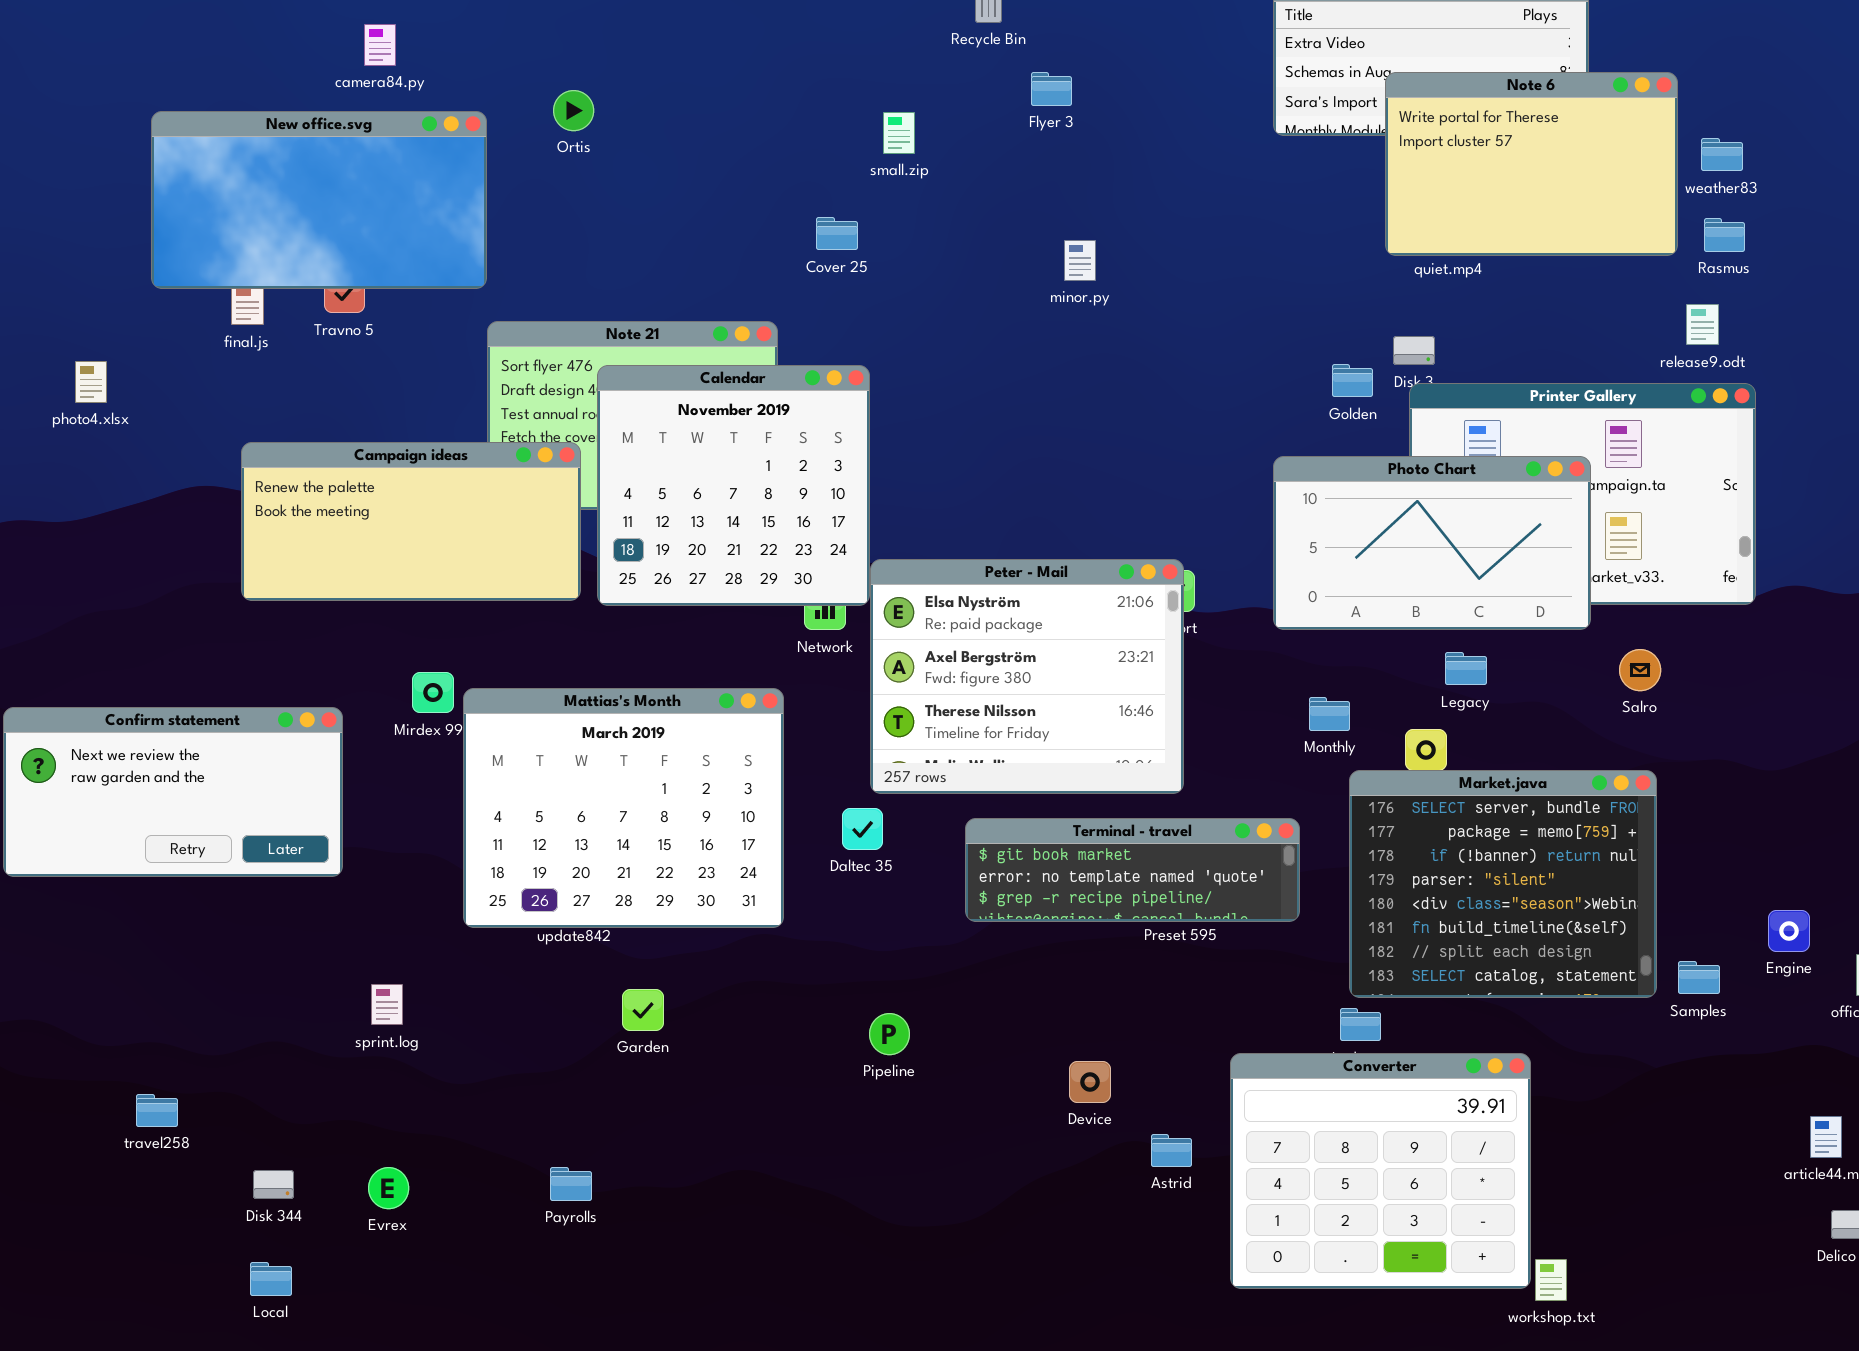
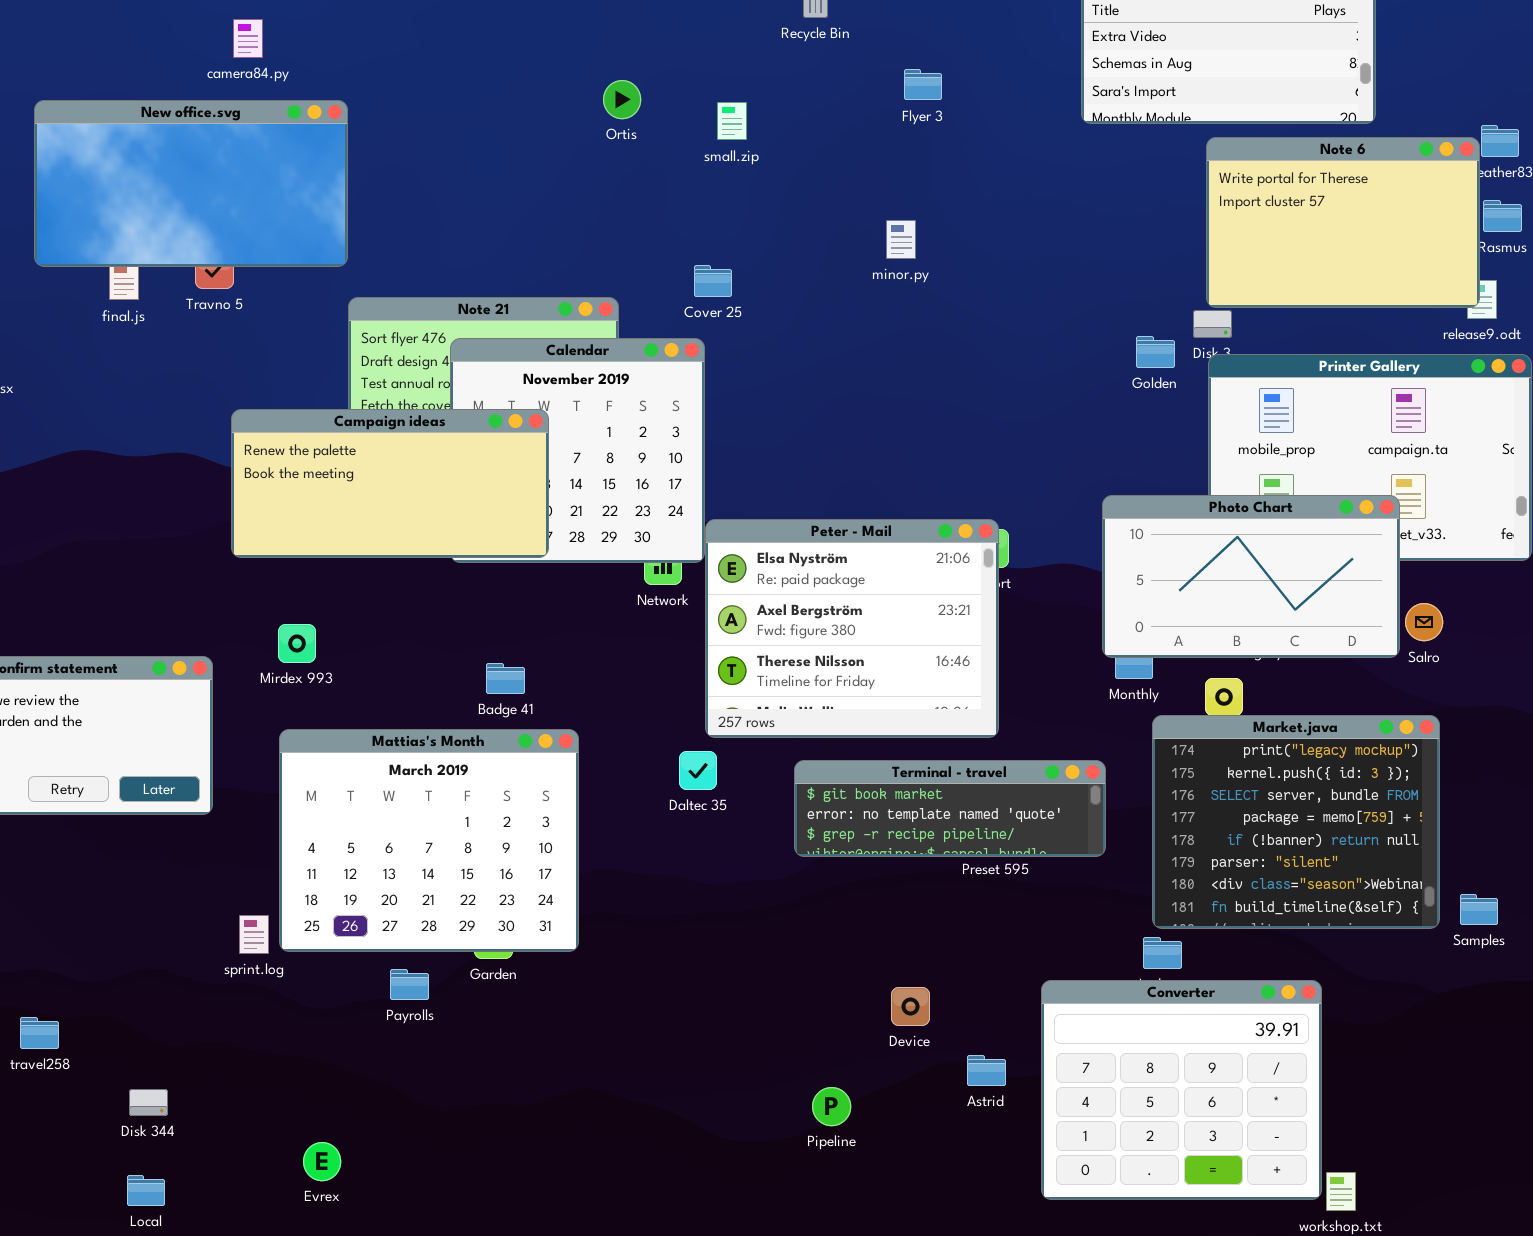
Flyer 3: [1031,72,1072,106] -> [904,69,942,100], moved
Note 6: [1385,72,1678,256] -> [1206,137,1480,308], moved
Ortis: [553,90,594,131] -> [603,80,641,119], moved
Cover 25: [816,217,858,250] -> [694,265,732,297], moved
Campaign ideas: [241,442,581,601] -> [231,409,549,558], moved
Photo Chart: [1273,456,1591,630] -> [1102,495,1400,658], moved
Mattias's Month: [463,688,784,928] -> [279,729,579,952], moved
Market.java: [1349,770,1657,998] -> [1152,715,1440,929], scrolled up 2 rows
Pipeline: [869,1013,910,1055] -> [812,1087,851,1126], moved
Evrex: [368,1167,409,1209] -> [303,1142,341,1181], moved
Payrolls: [550,1167,592,1201] -> [390,969,429,1000], moved

